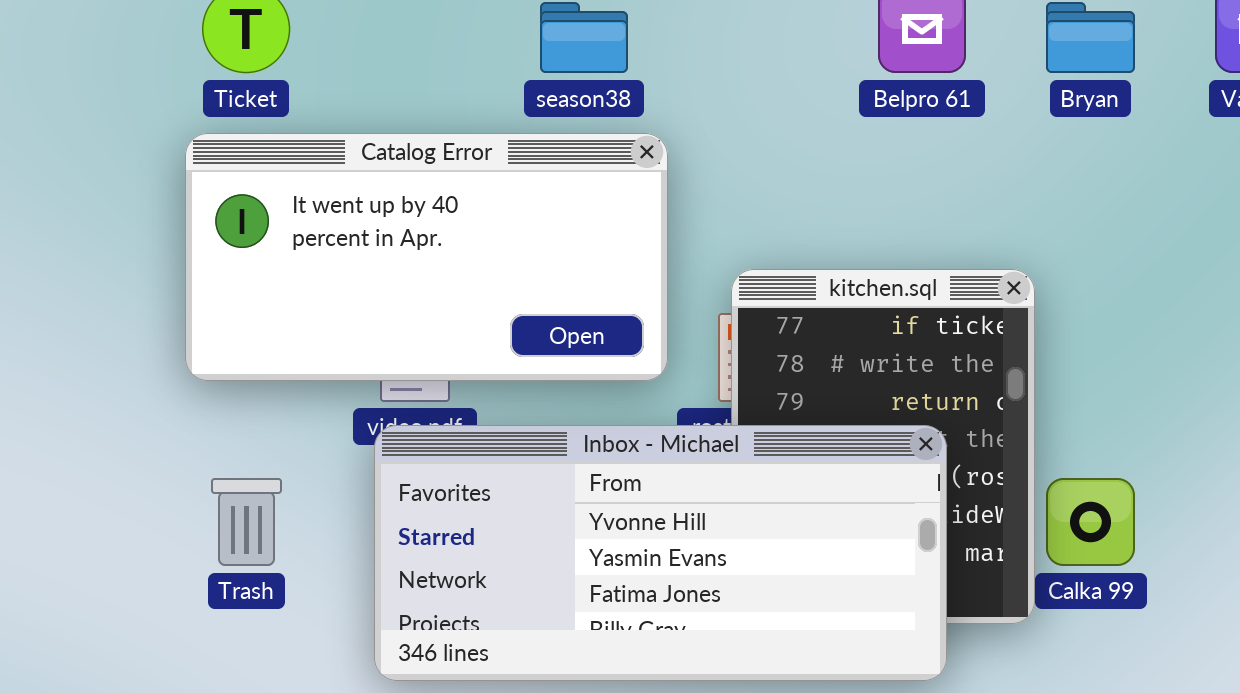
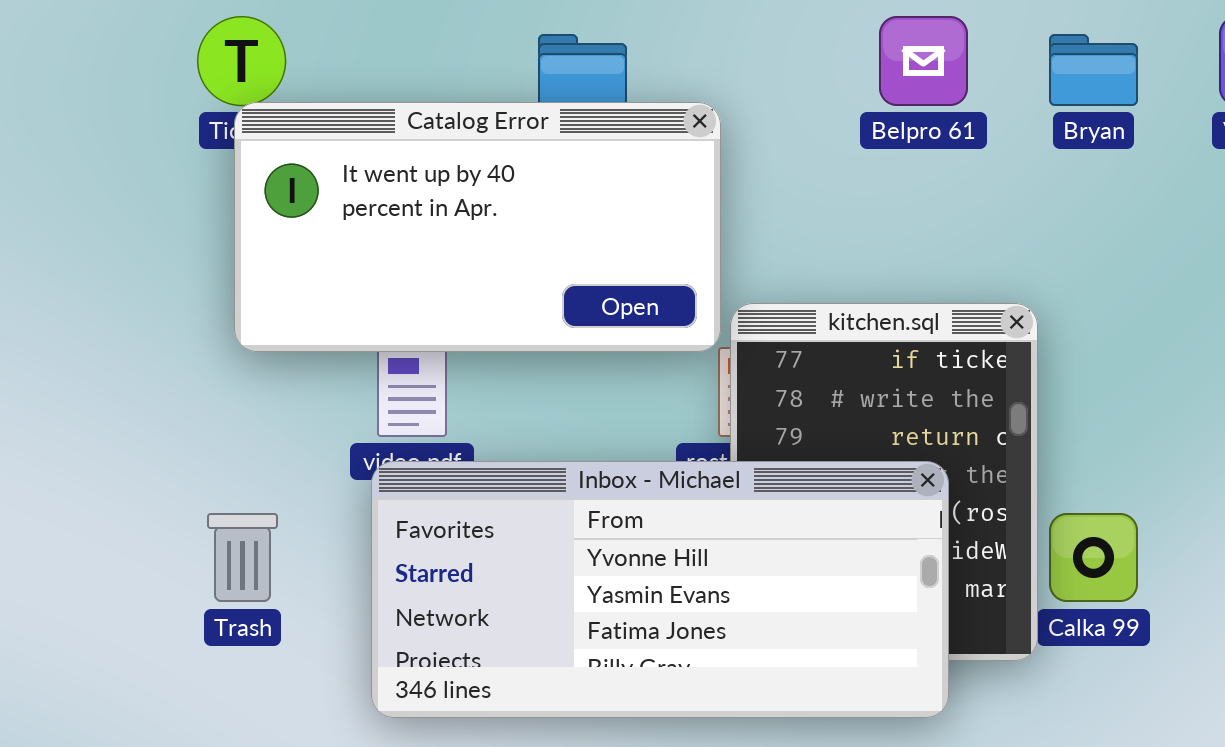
Catalog Error: [185,133,668,381] -> [234,102,721,352], moved

